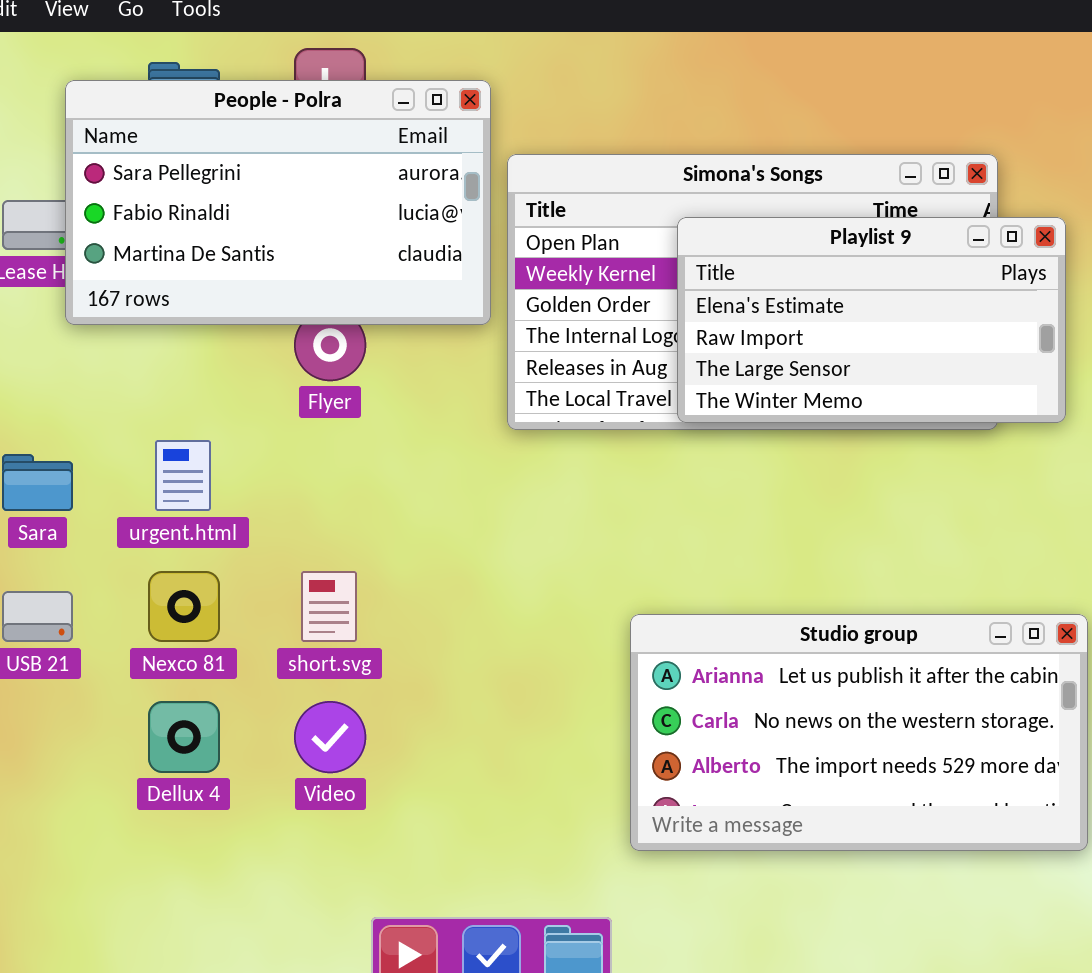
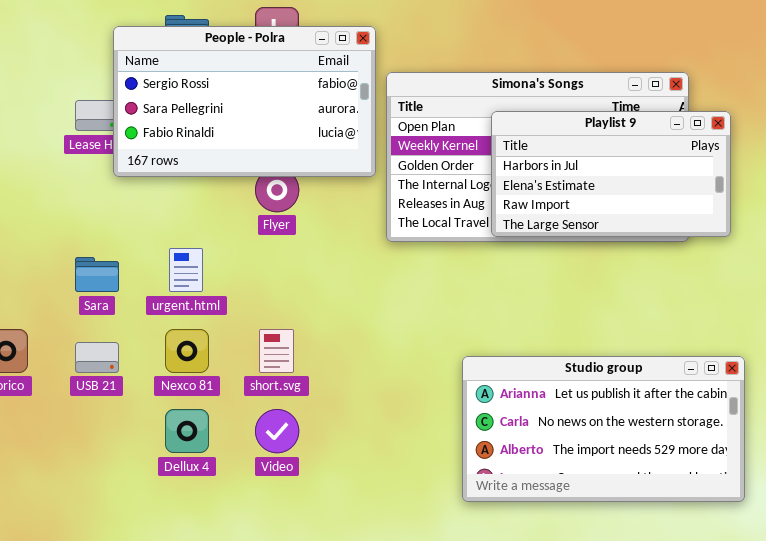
People - Polra: [65,80,491,325] -> [113,26,376,177], scrolled up 1 row
Playlist 9: [677,217,1066,423] -> [491,111,731,237], scrolled up 1 row

